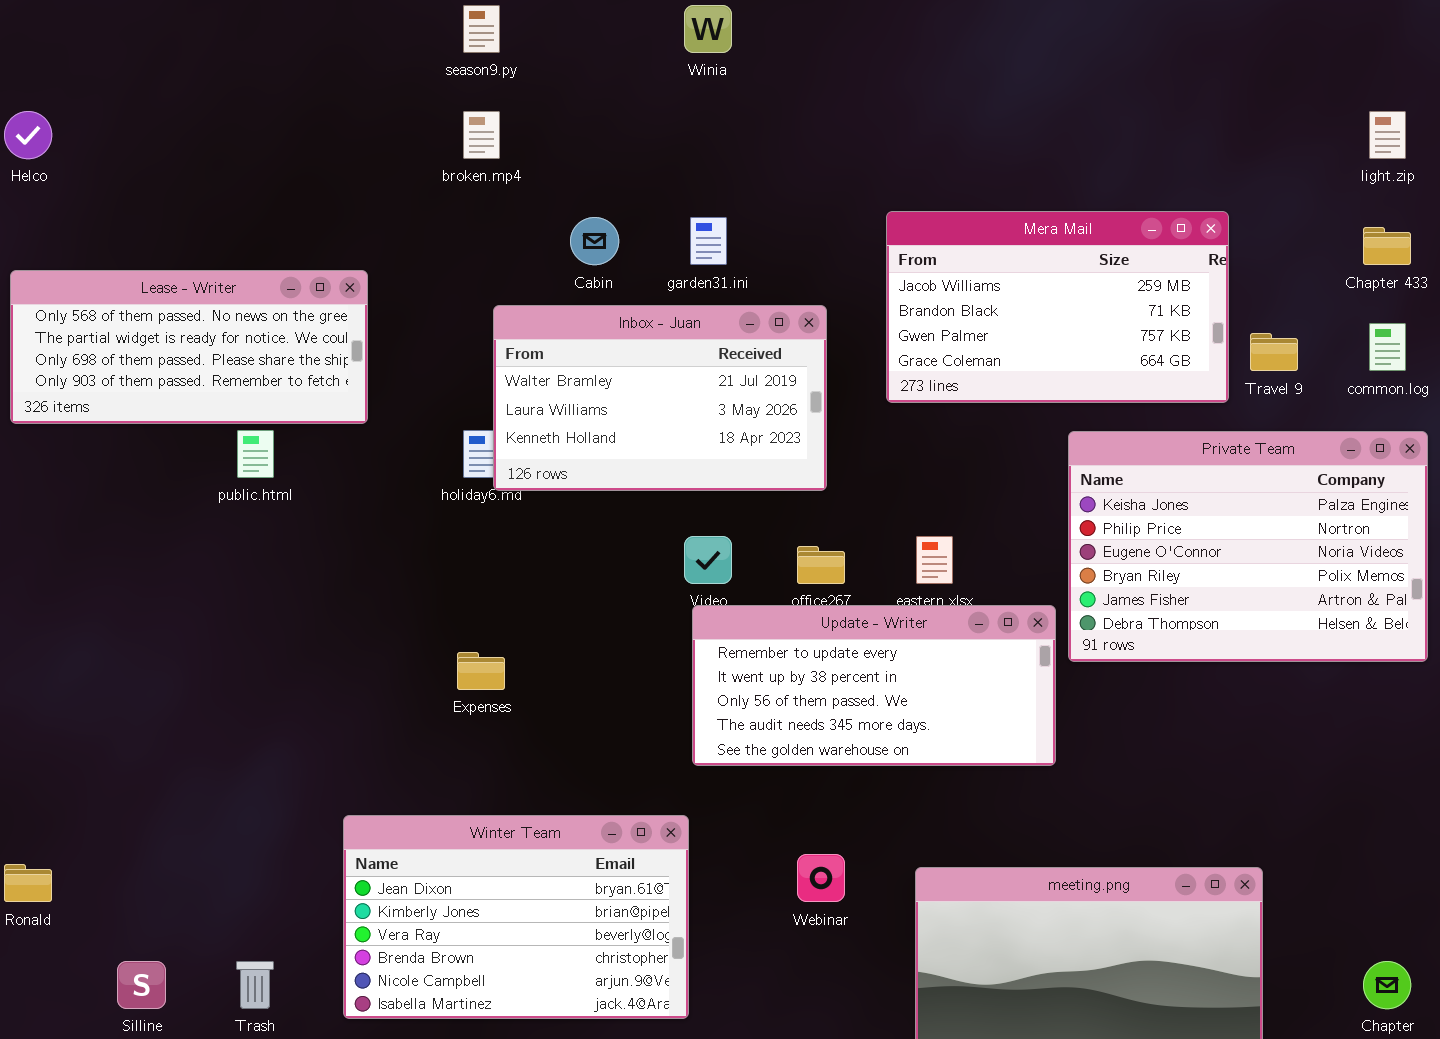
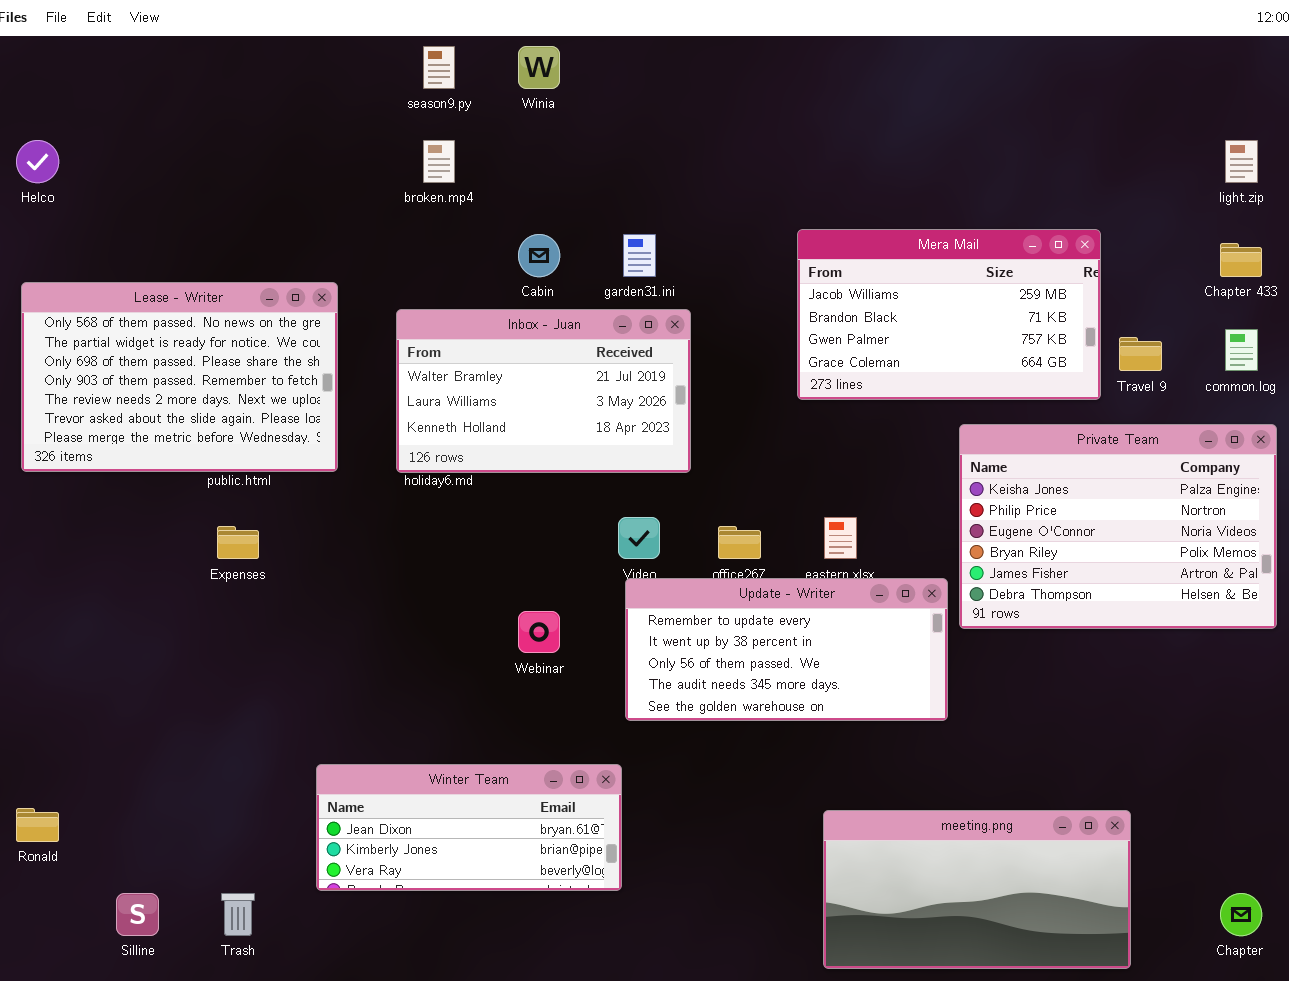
Winia: [684,5,732,53] -> [518,46,560,89], moved
Lease - Writer: [10,270,368,424] -> [21,282,338,472], resized
Inbox - Juan: [493,305,827,491] -> [396,309,691,473], moved
Expenses: [457,652,505,690] -> [217,526,259,559], moved
Winter Team: [343,815,689,1019] -> [316,764,622,891], resized
Webinar: [797,854,845,902] -> [518,611,560,653], moved

